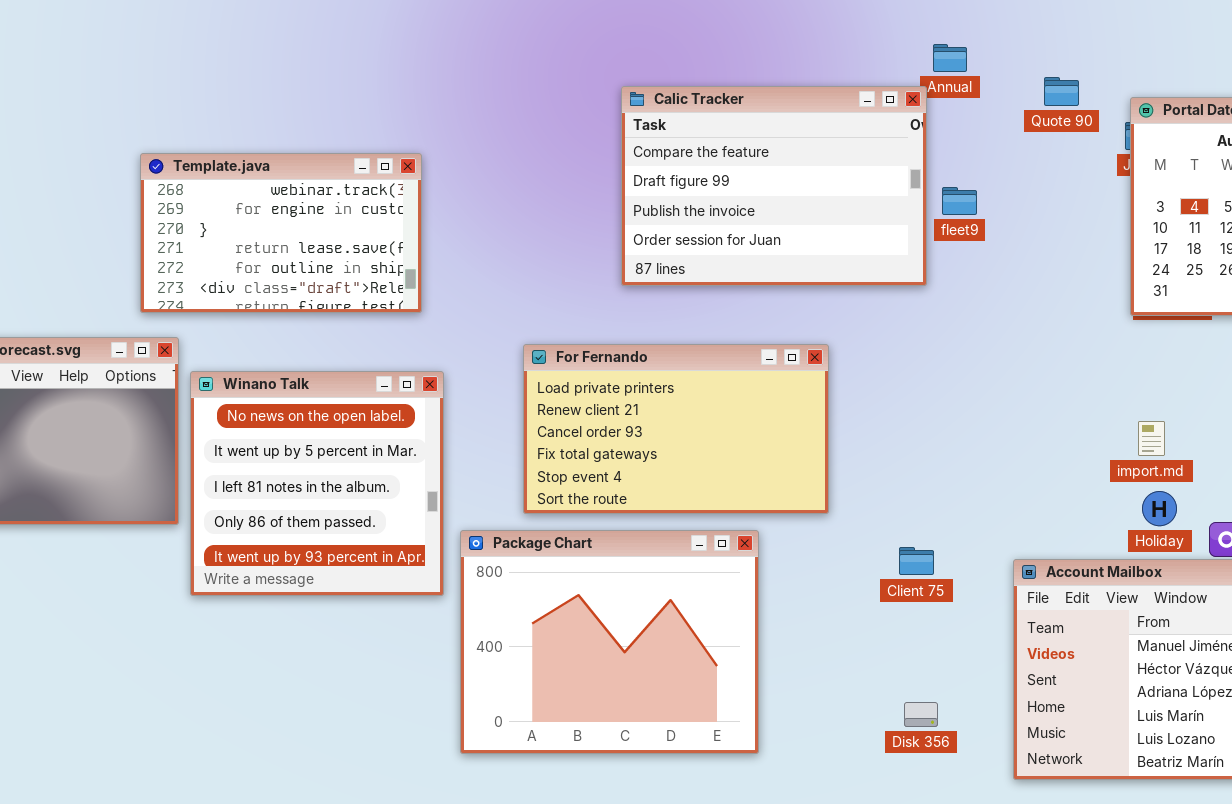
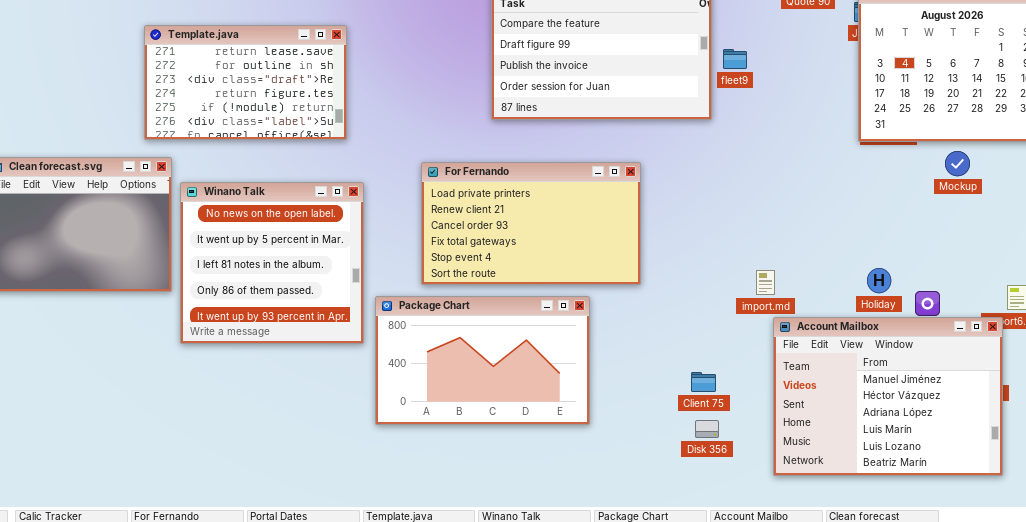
Template.java: [140,153,422,313] -> [144,25,347,140], scrolled down 3 rows
import.md: [1138,421,1165,456] -> [756,270,775,295], moved
Package Chart: [460,530,759,754] -> [375,296,590,425], resized
Client 75: [899,547,934,575] -> [691,372,716,392], moved

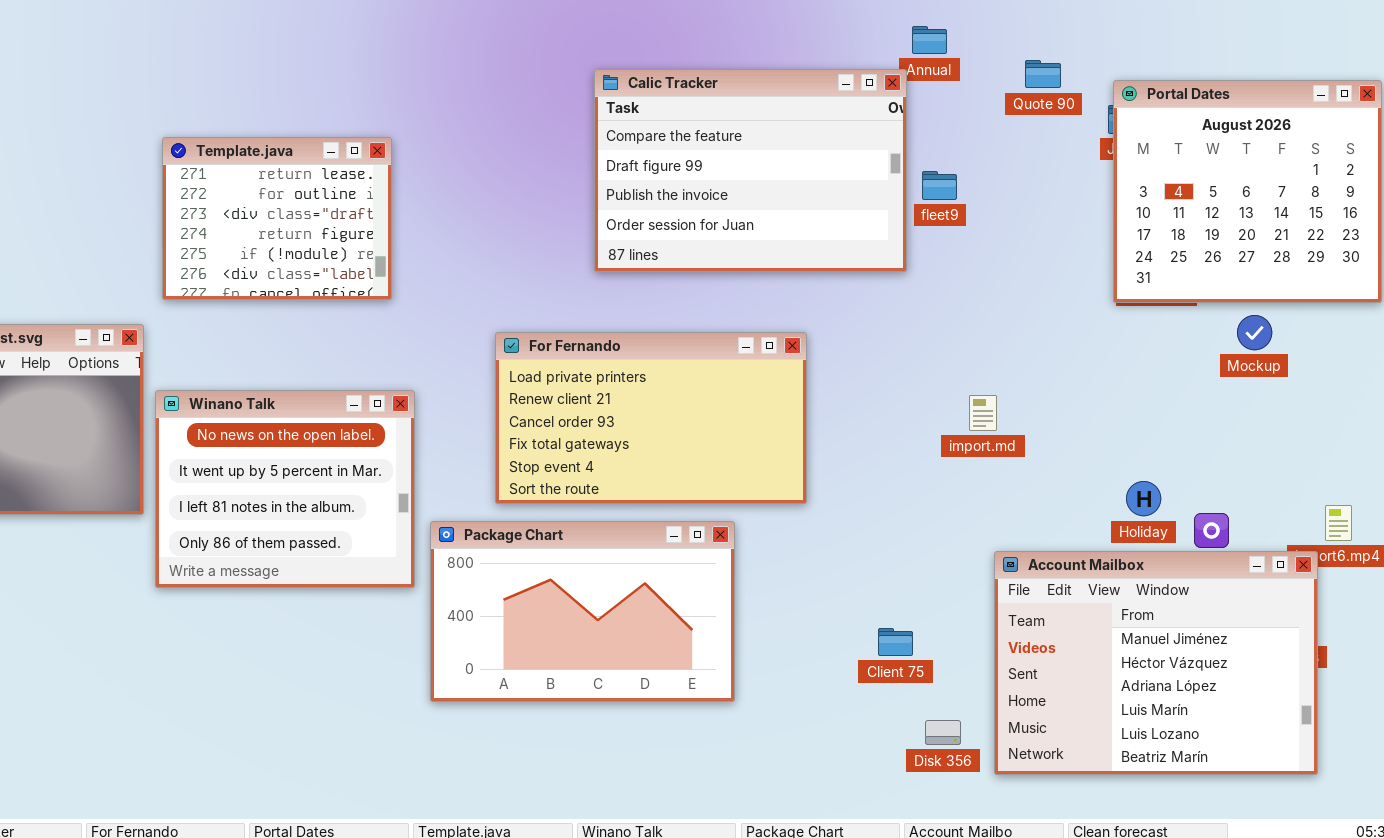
Template.java: [144,25,347,140] -> [162,137,392,300], resized
Winano Talk: [180,182,364,344] -> [155,390,415,588], resized
import.md: [756,270,775,295] -> [969,395,997,431], moved
Disk 356: [695,420,719,438] -> [925,720,961,745], moved

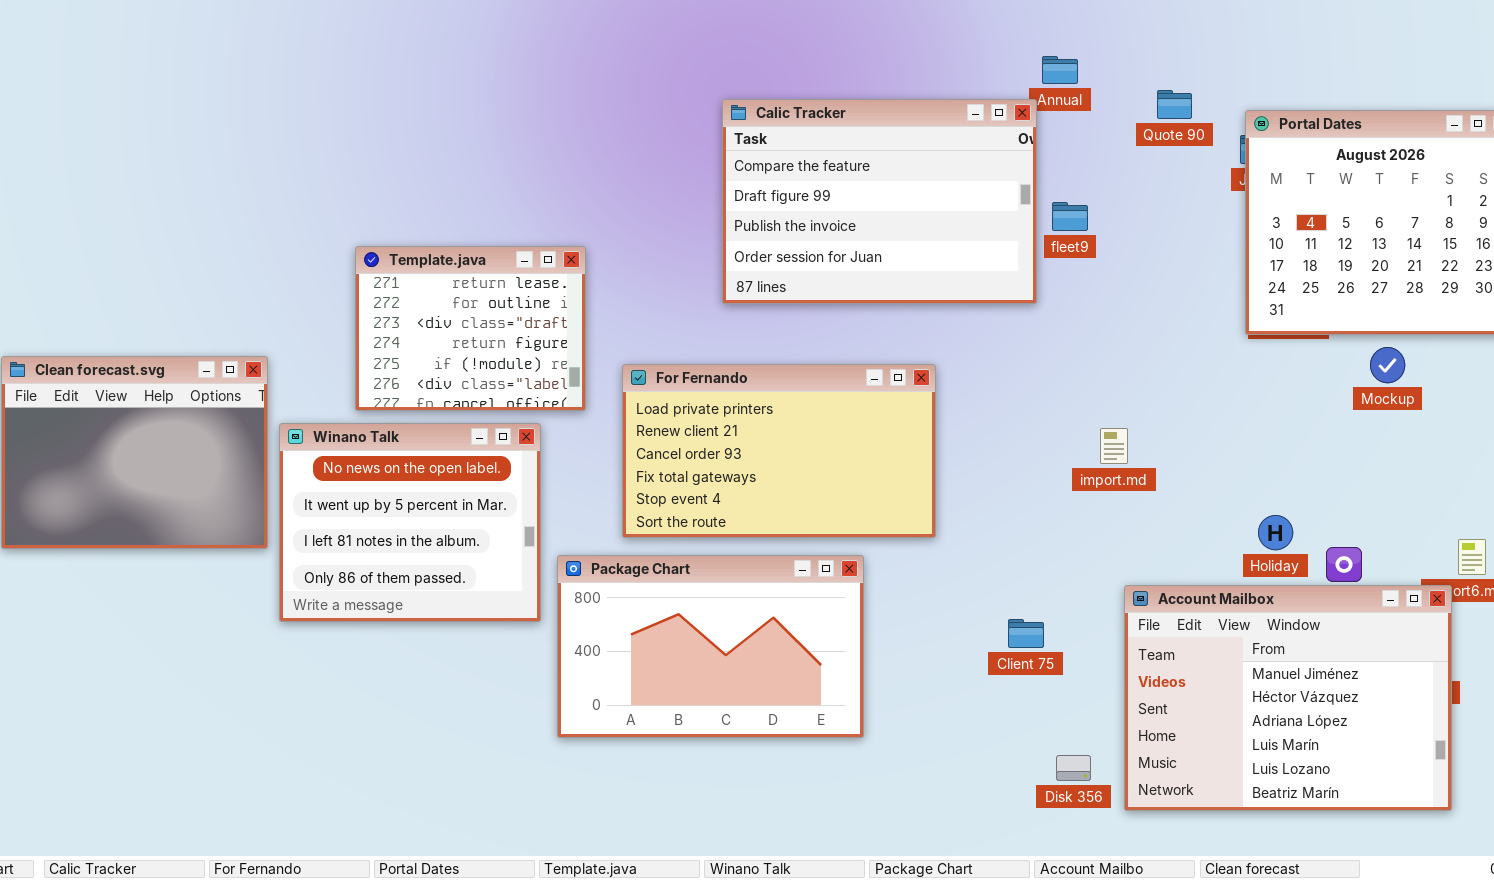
Template.java: [162,137,392,300] -> [355,246,586,411], moved
Client 75: [878,628,913,656] -> [1008,619,1044,648], moved

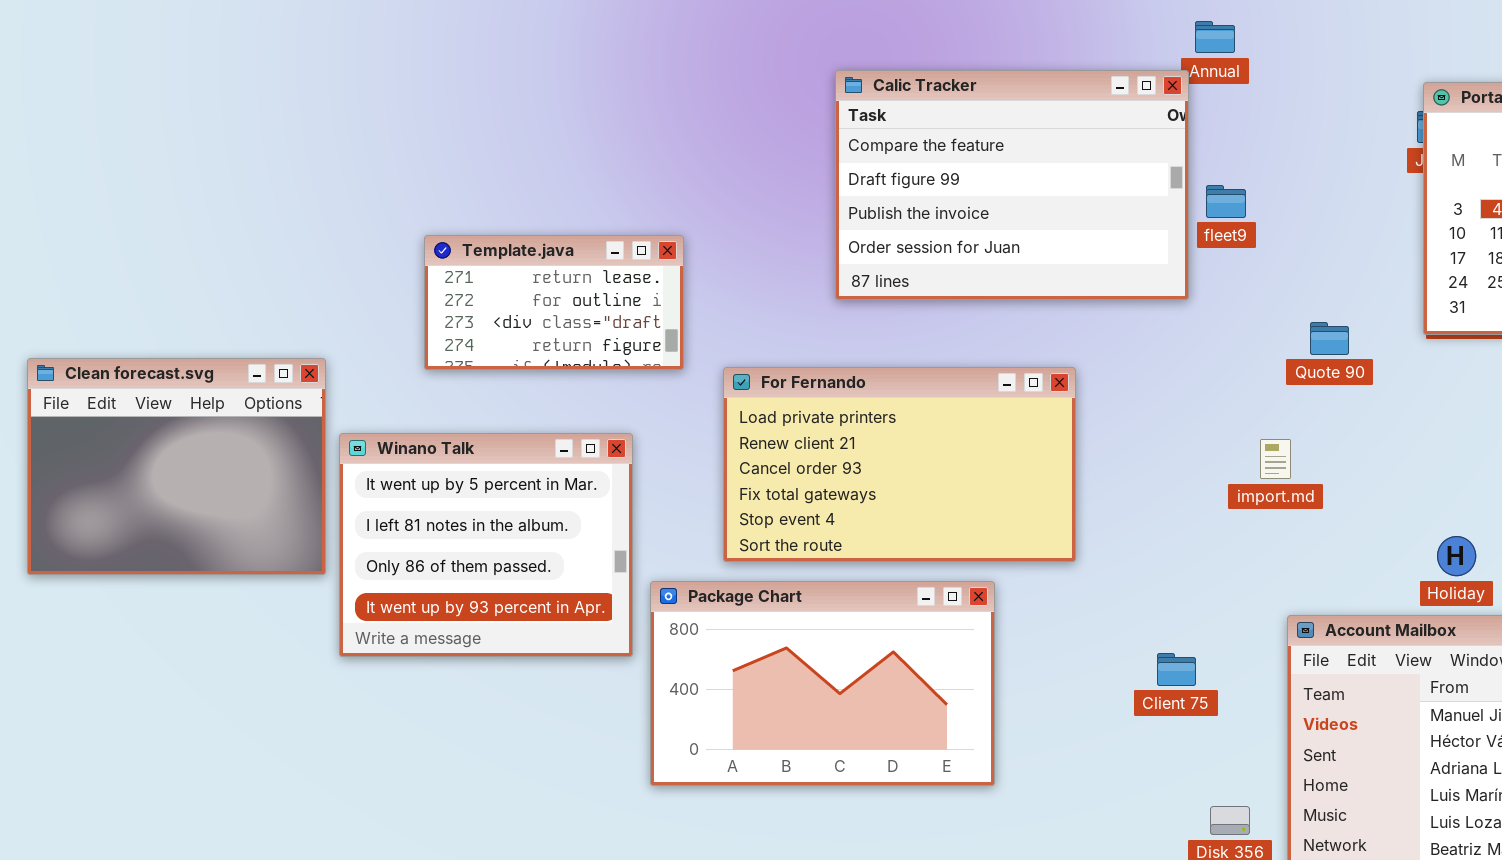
Quote 90: [1157,90,1192,119] -> [1310,322,1349,355], moved
Template.java: [355,246,586,411] -> [424,235,684,370], resized
Winano Talk: [279,423,541,622] -> [339,433,633,657], scrolled down 1 row

